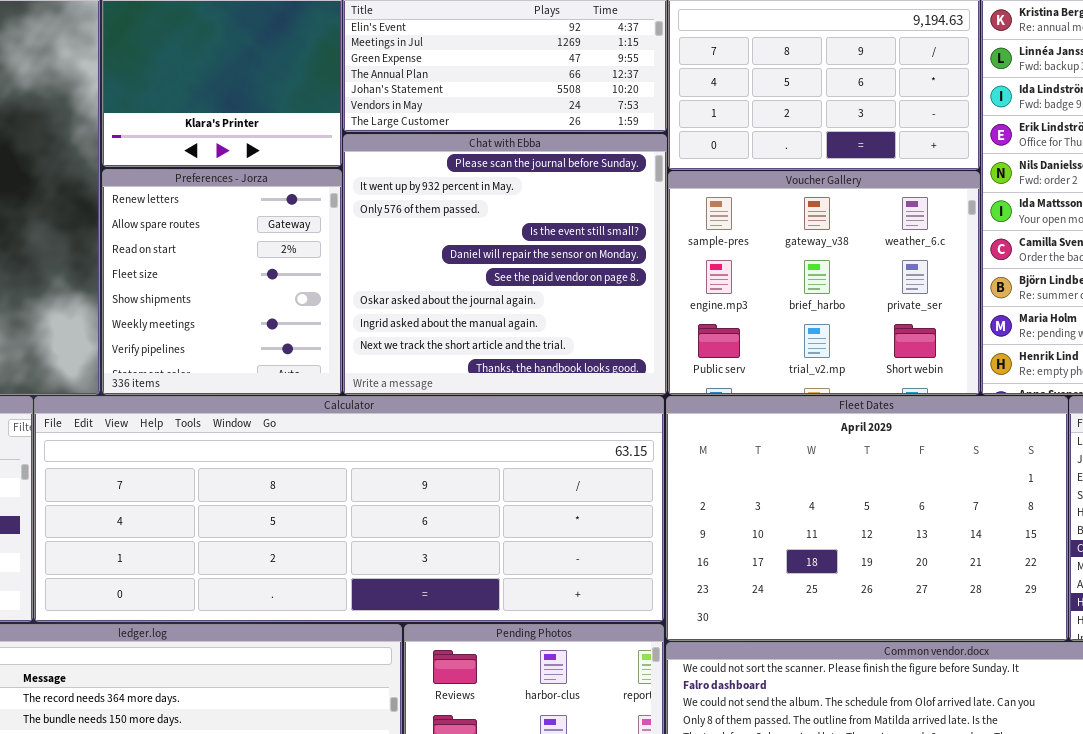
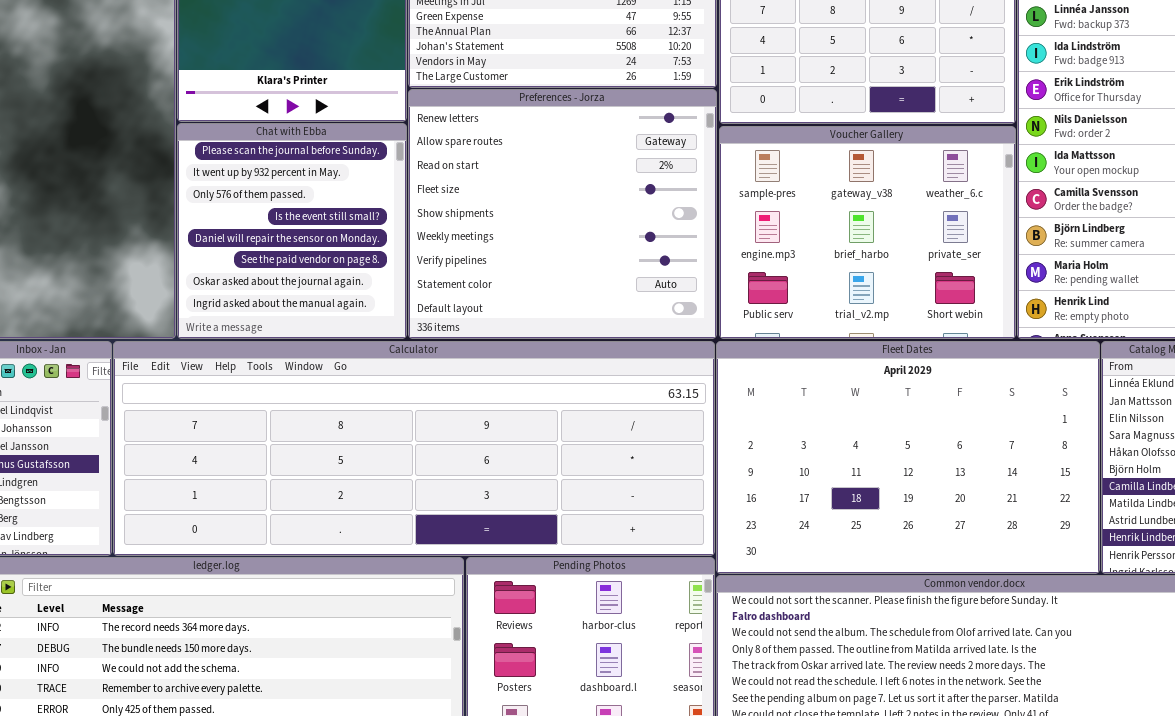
Chat with Ebba: [343,134,667,395] -> [177,123,407,339], moved, resized
Preferences - Jorza: [102,169,342,395] -> [408,89,717,339], moved, resized

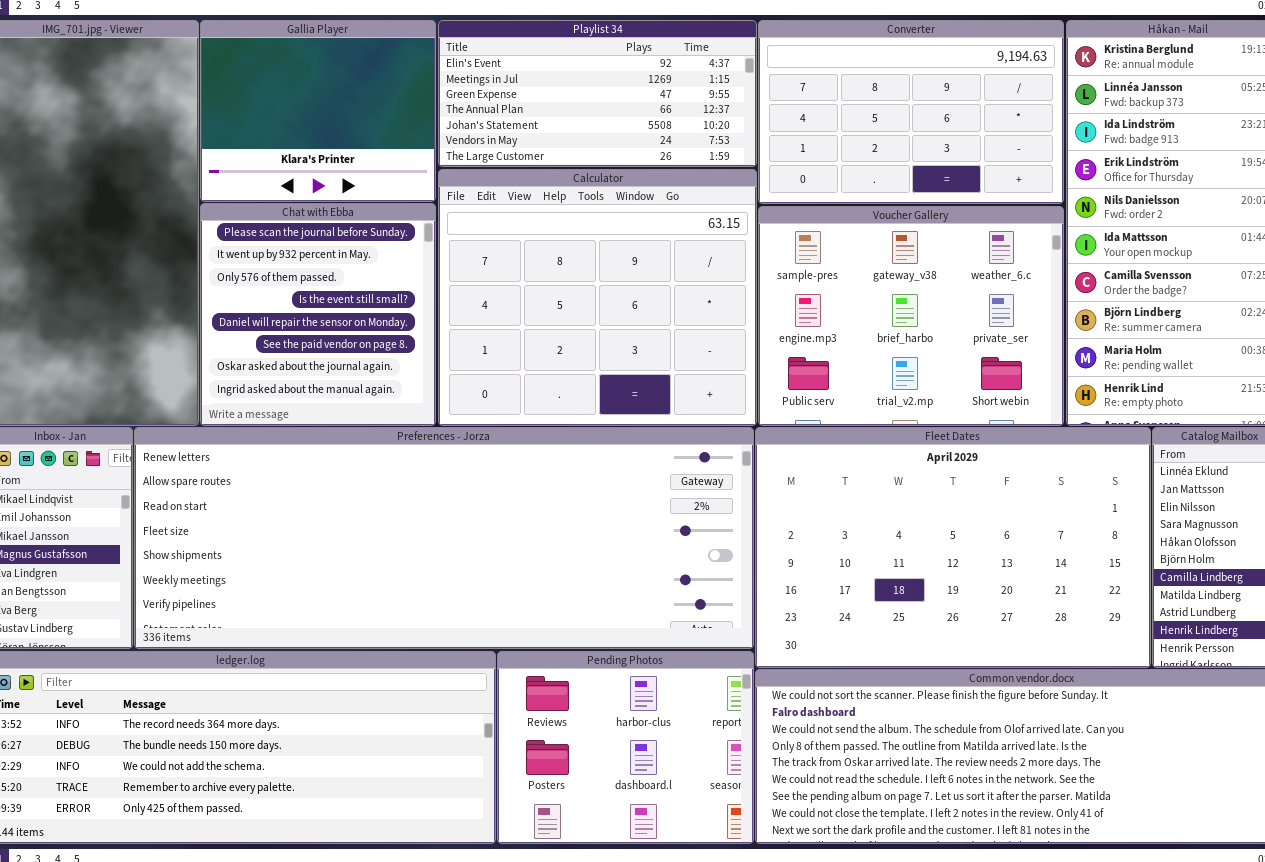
Preferences - Jorza: [408,89,717,339] -> [134,427,754,649], moved, resized
Calculator: [113,341,715,556] -> [438,169,757,426], moved, resized

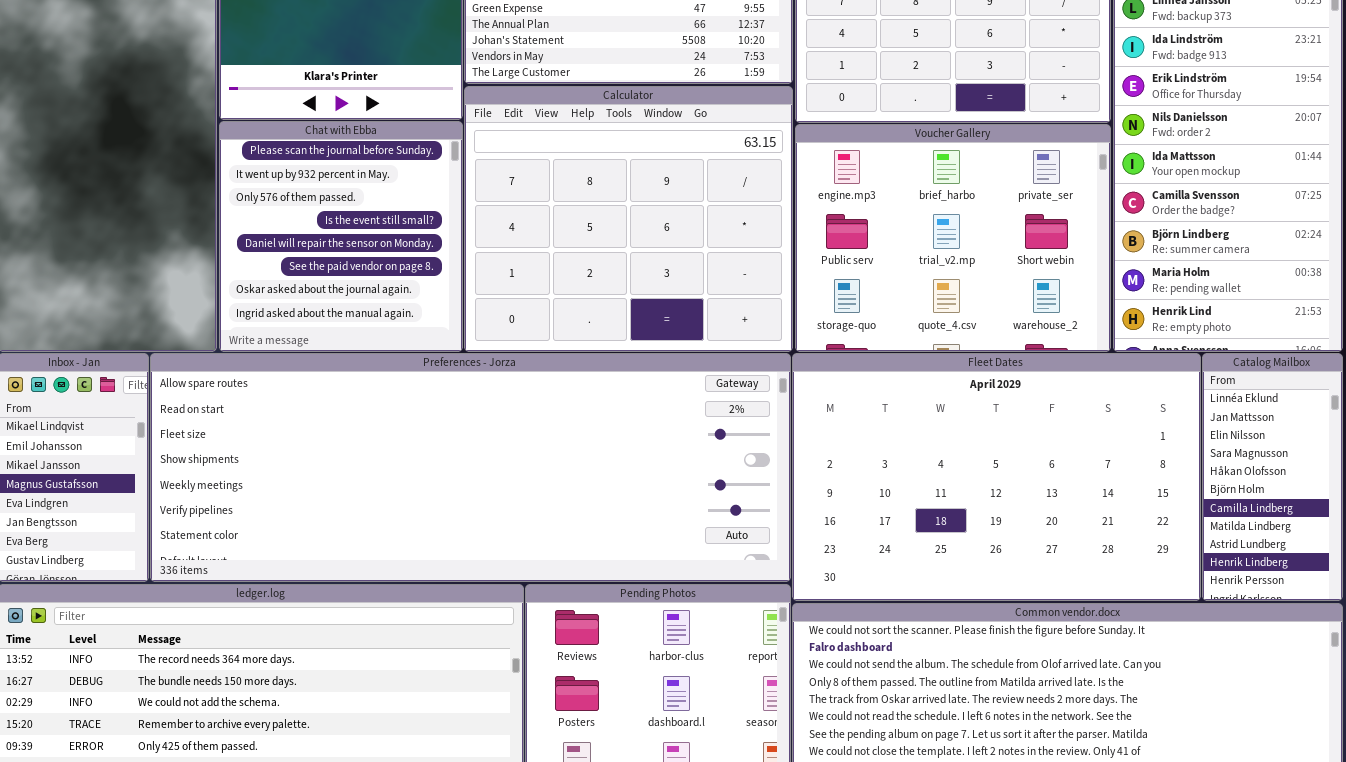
Voucher Gallery: [758,206,1064,426] -> [795,124,1111,352], scrolled down 1 row
Preferences - Jorza: [134,427,754,649] -> [150,353,791,582], scrolled down 1 row

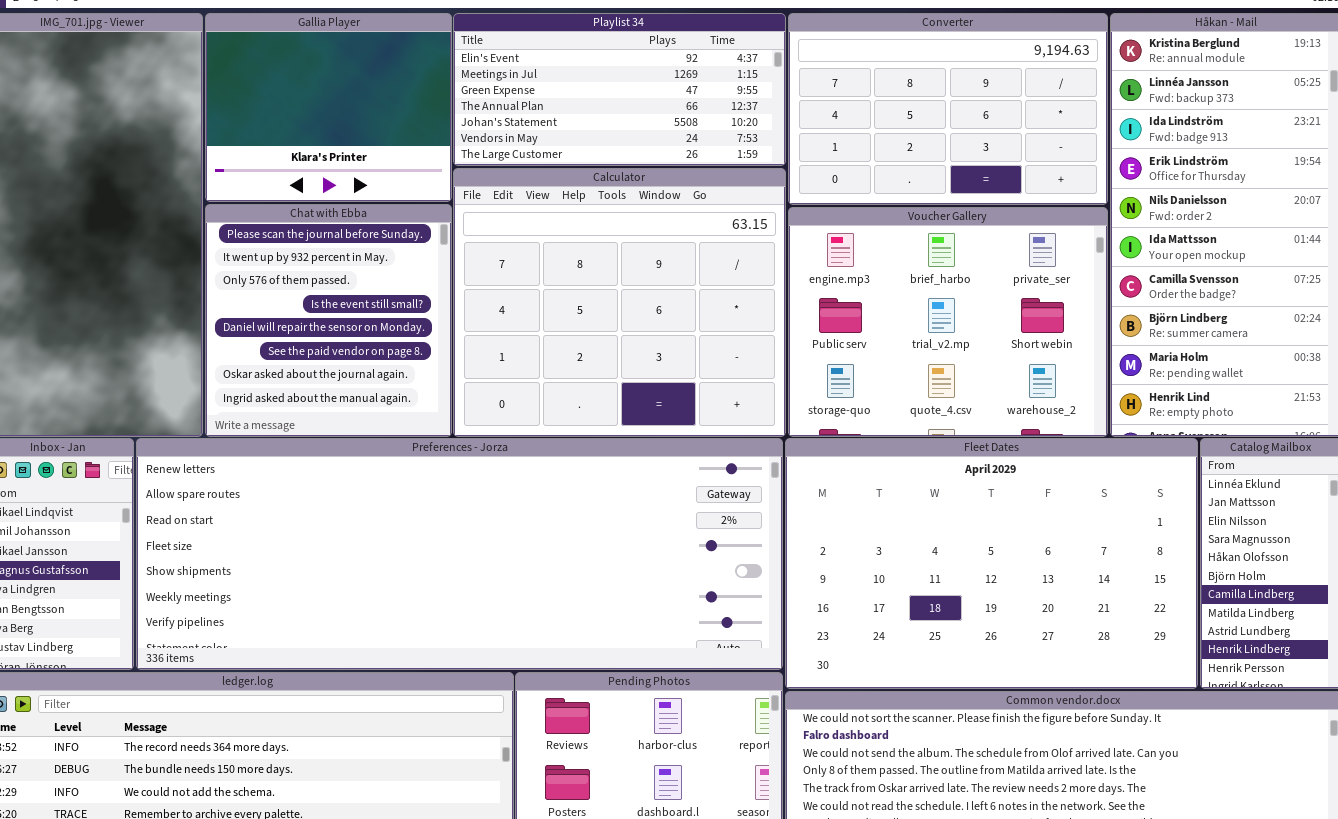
Preferences - Jorza: [150,353,791,582] -> [136,438,783,670], scrolled up 1 row

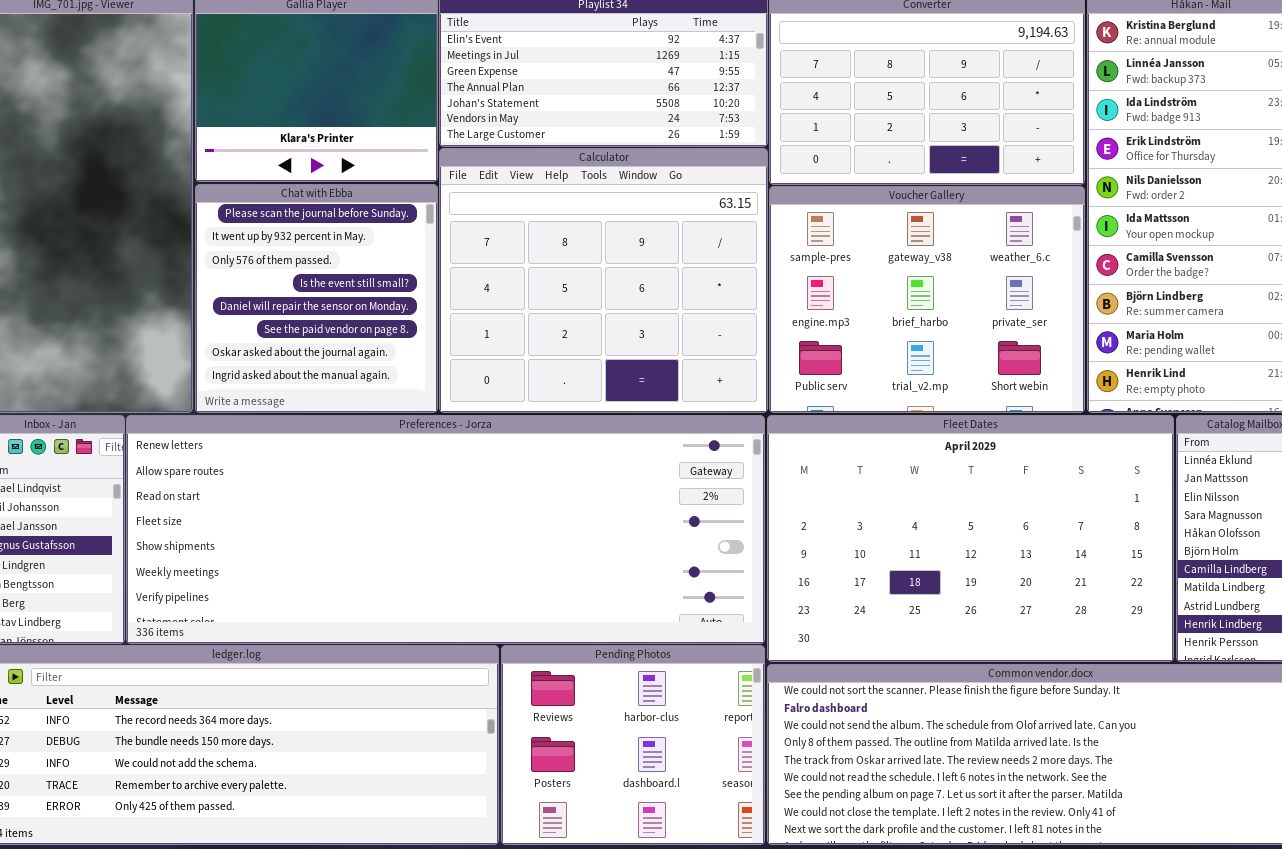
Voucher Gallery: [788,207,1108,437] -> [769,186,1085,413], scrolled up 1 row

